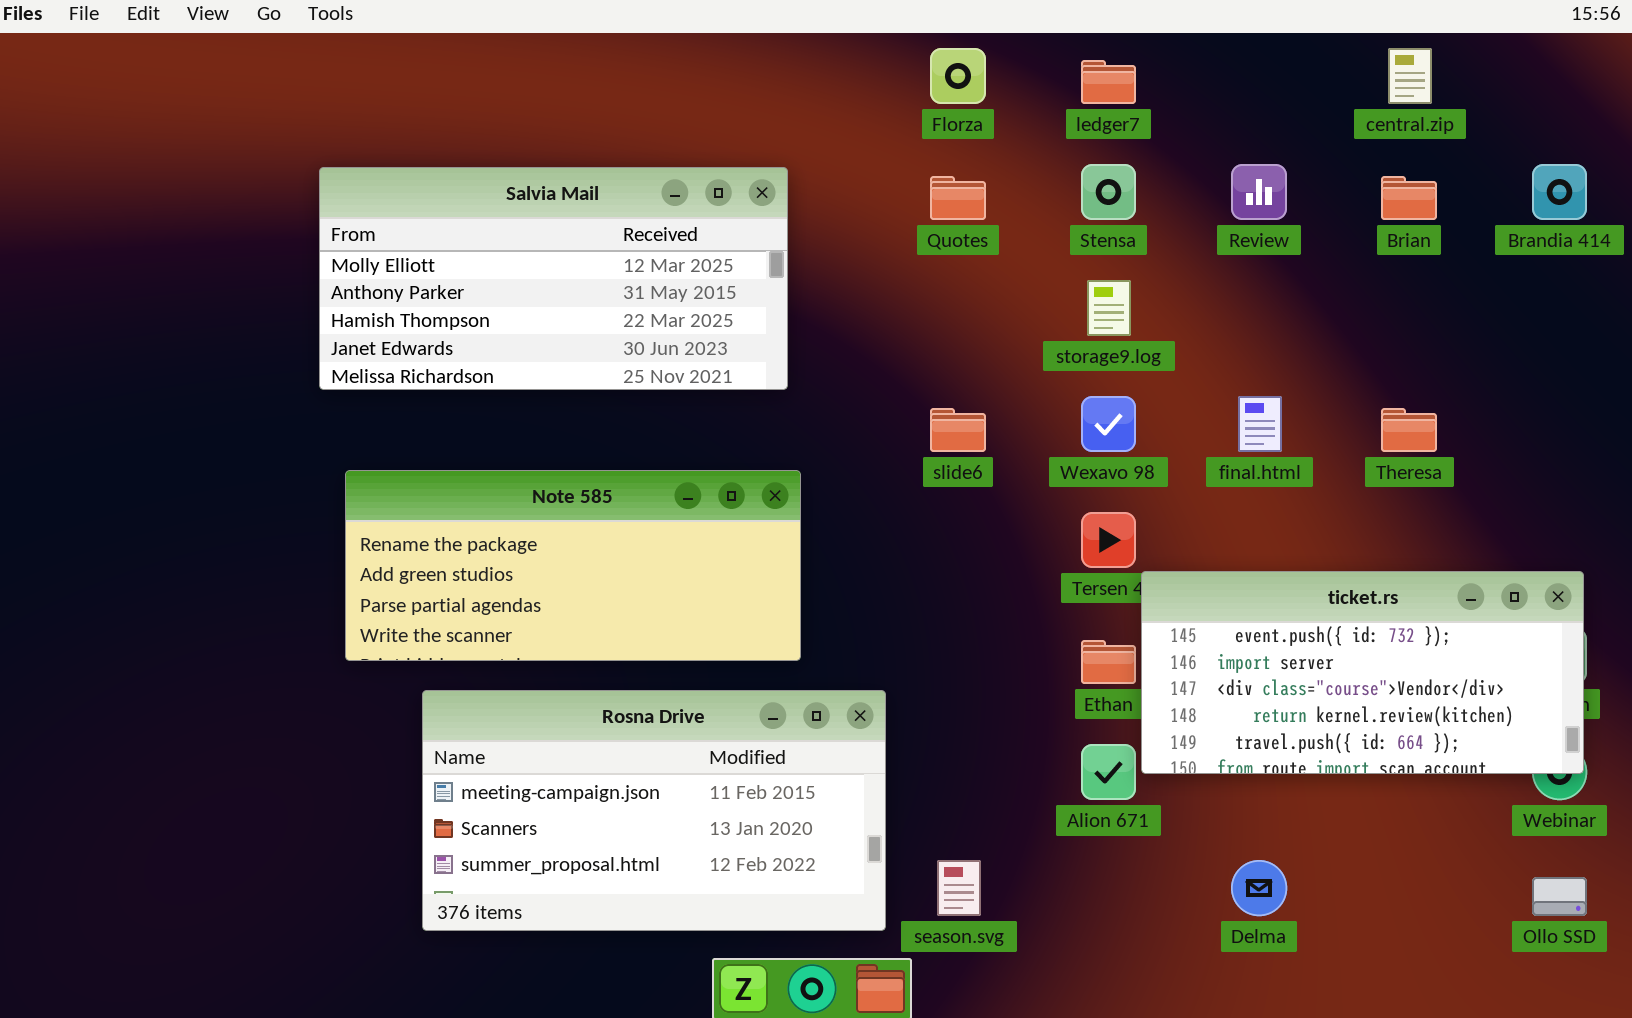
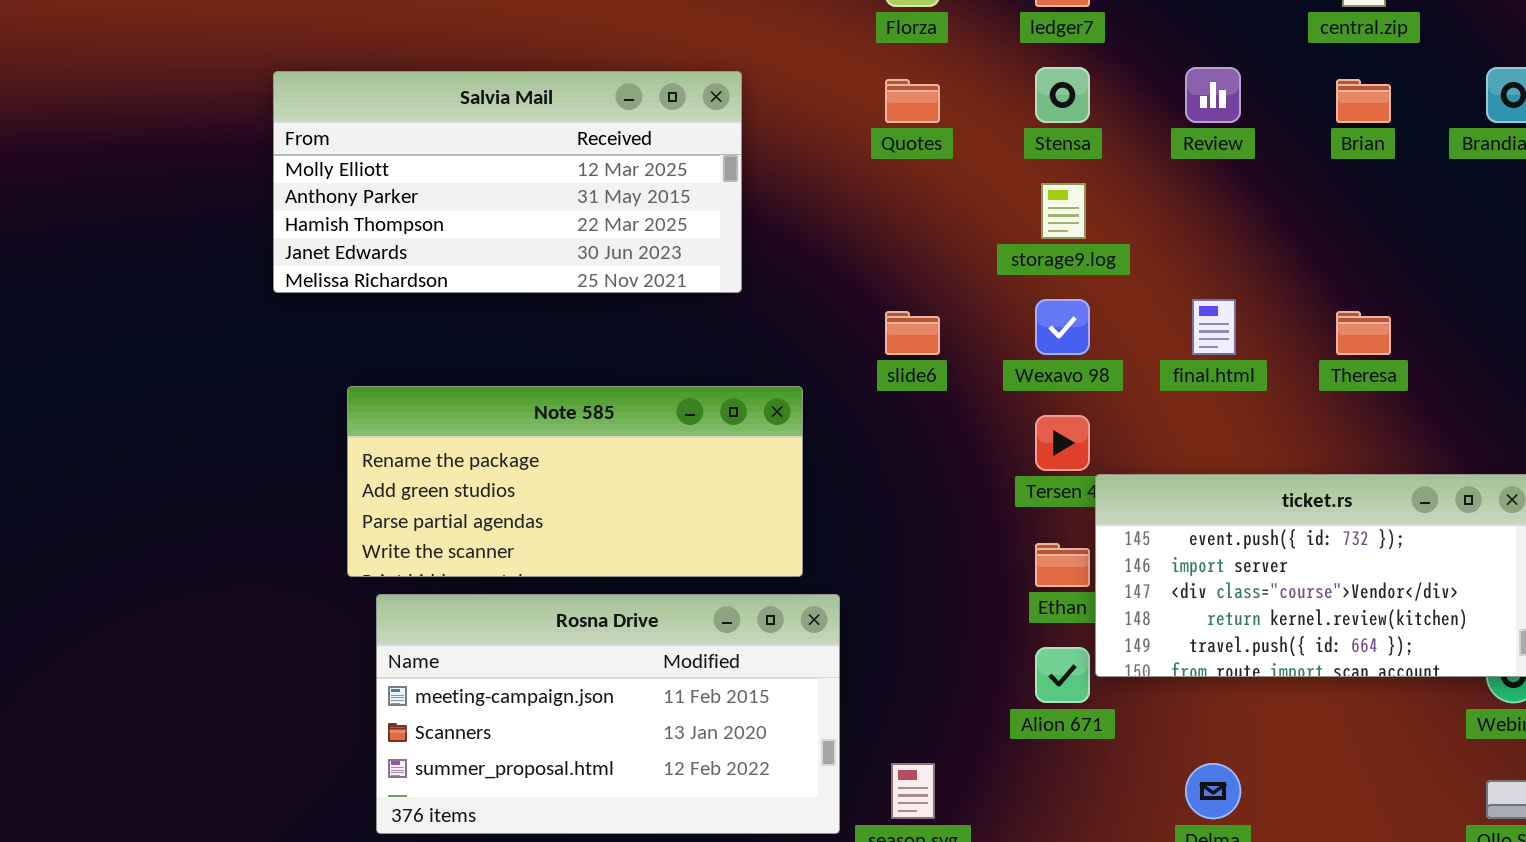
Note 585: [345,470,801,661] -> [347,386,803,577], moved

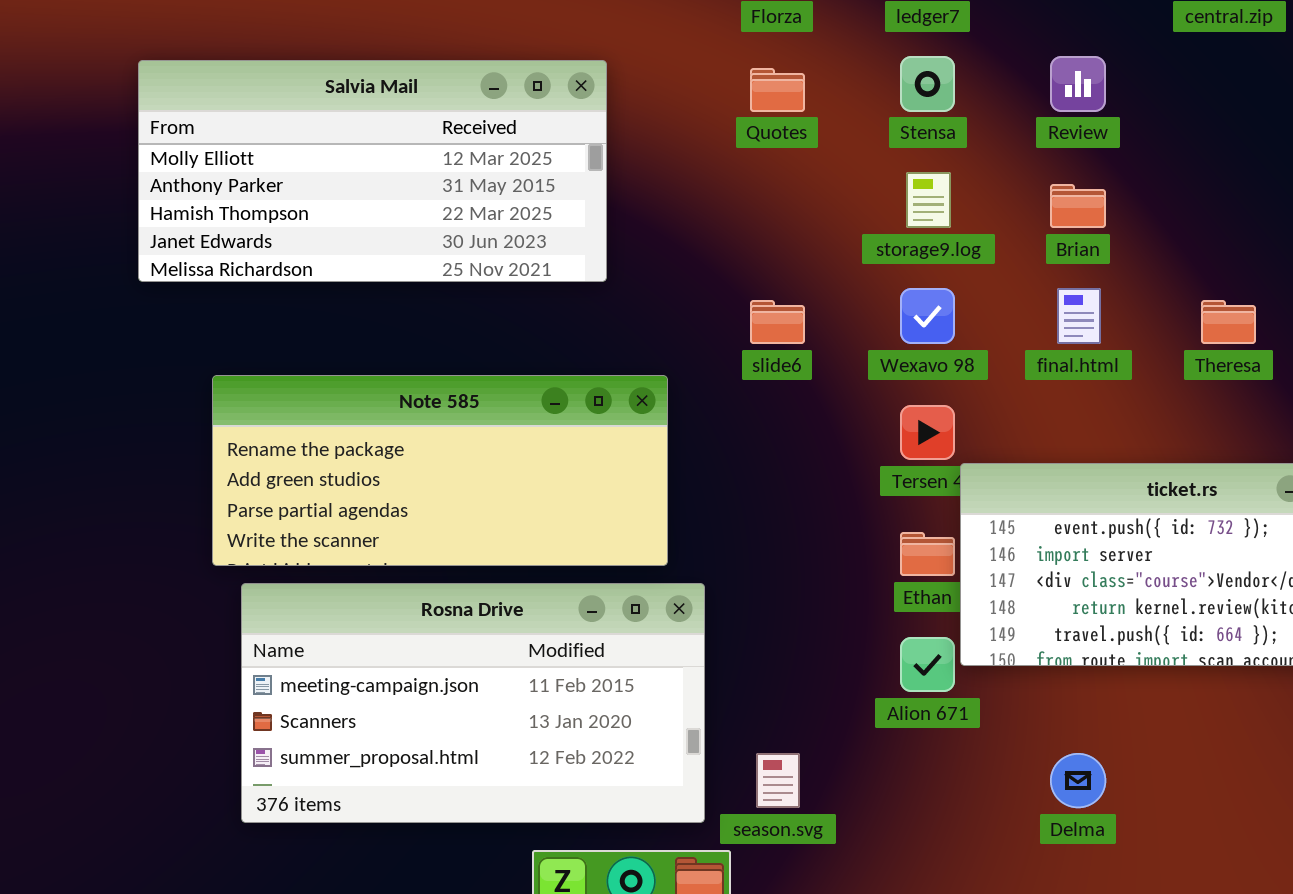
Brian: [1336,79,1391,123] -> [1050,184,1106,228], moved

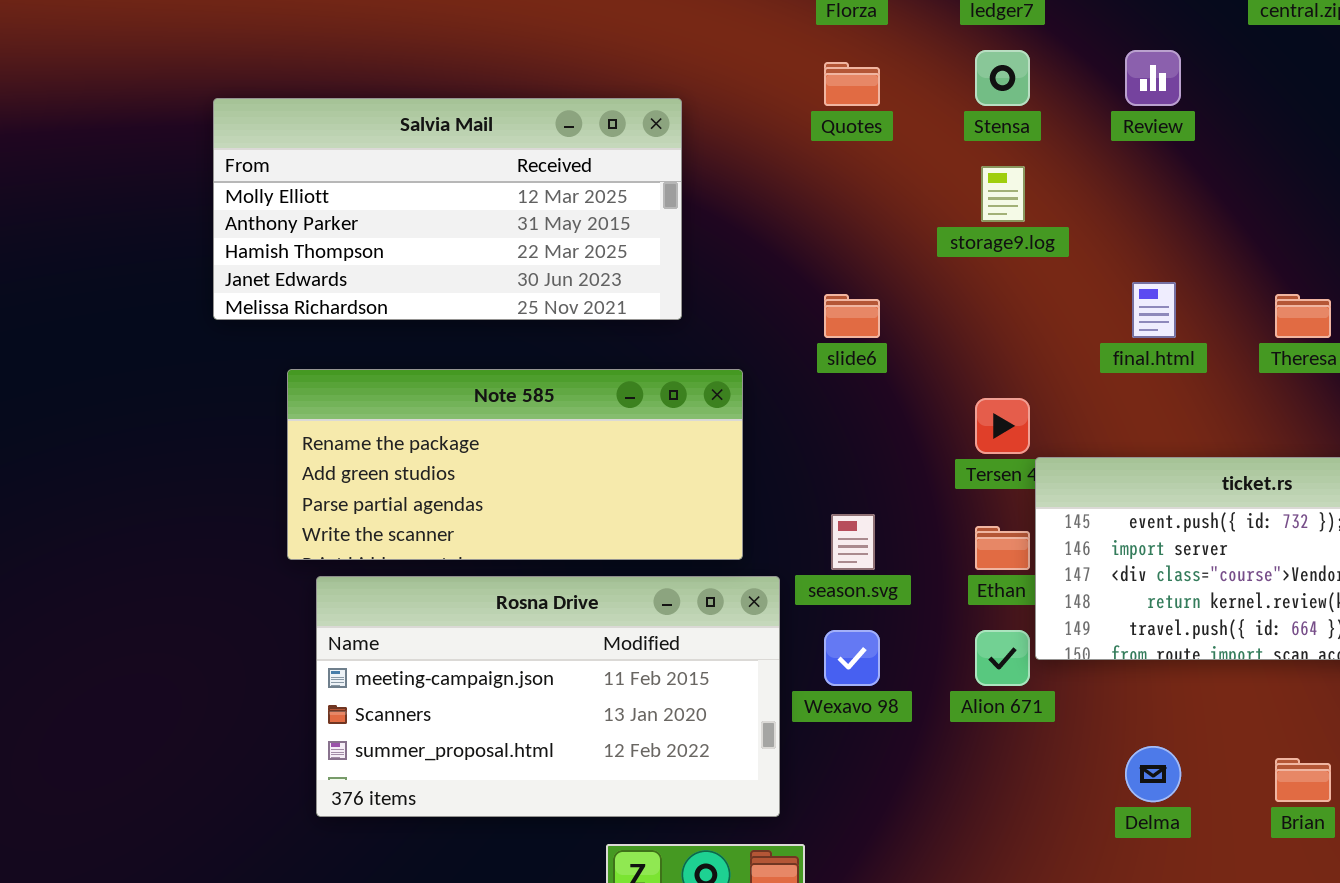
Salvia Mail: [138,60,607,282] -> [213,98,682,320], moved
Brian: [1050,184,1106,228] -> [1275,758,1331,802], moved
Wexavo 98: [900,288,955,344] -> [824,630,880,686], moved
season.svg: [756,753,800,808] -> [831,514,875,570], moved

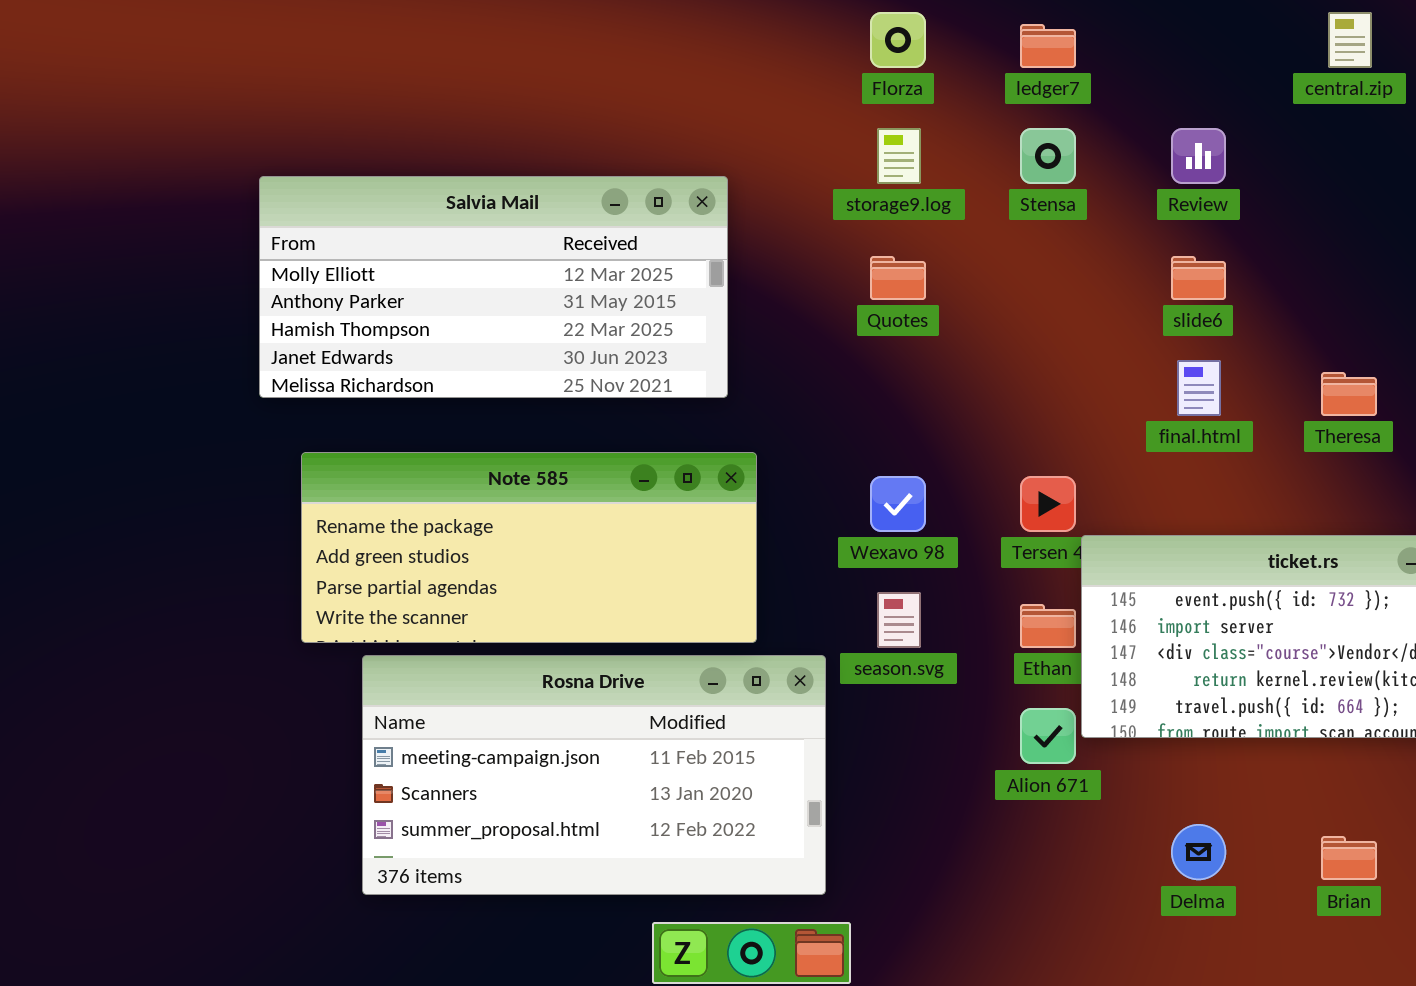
Quotes: [824,62,880,106] -> [870,256,926,300], moved
storage9.log: [981,166,1025,222] -> [877,128,921,184], moved
slide6: [824,294,880,338] -> [1171,256,1226,300], moved
Note 585: [287,369,743,560] -> [301,452,757,643], moved
Wexavo 98: [824,630,880,686] -> [870,476,926,532], moved

